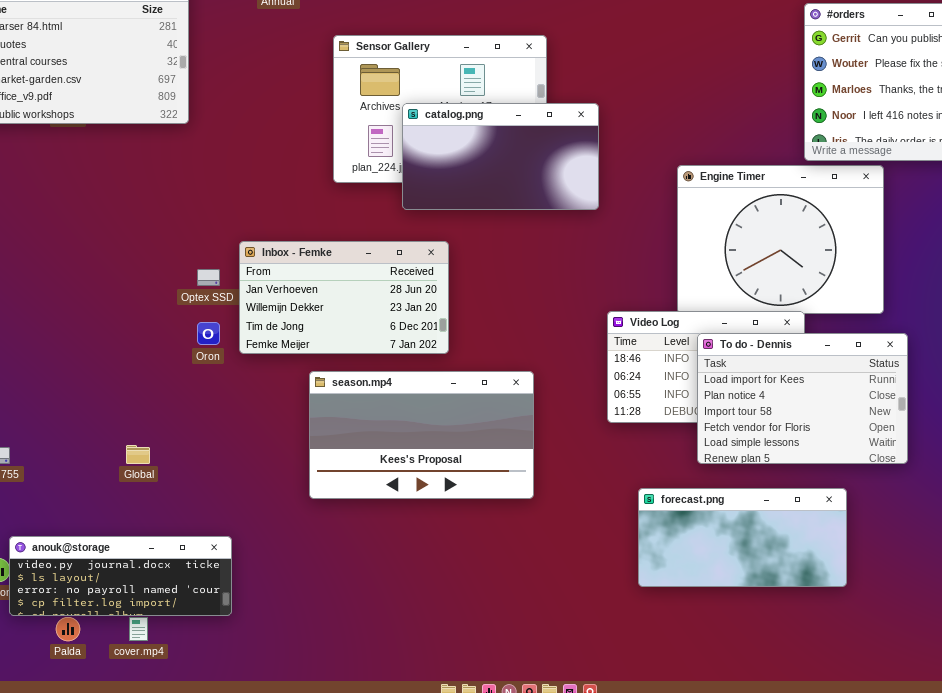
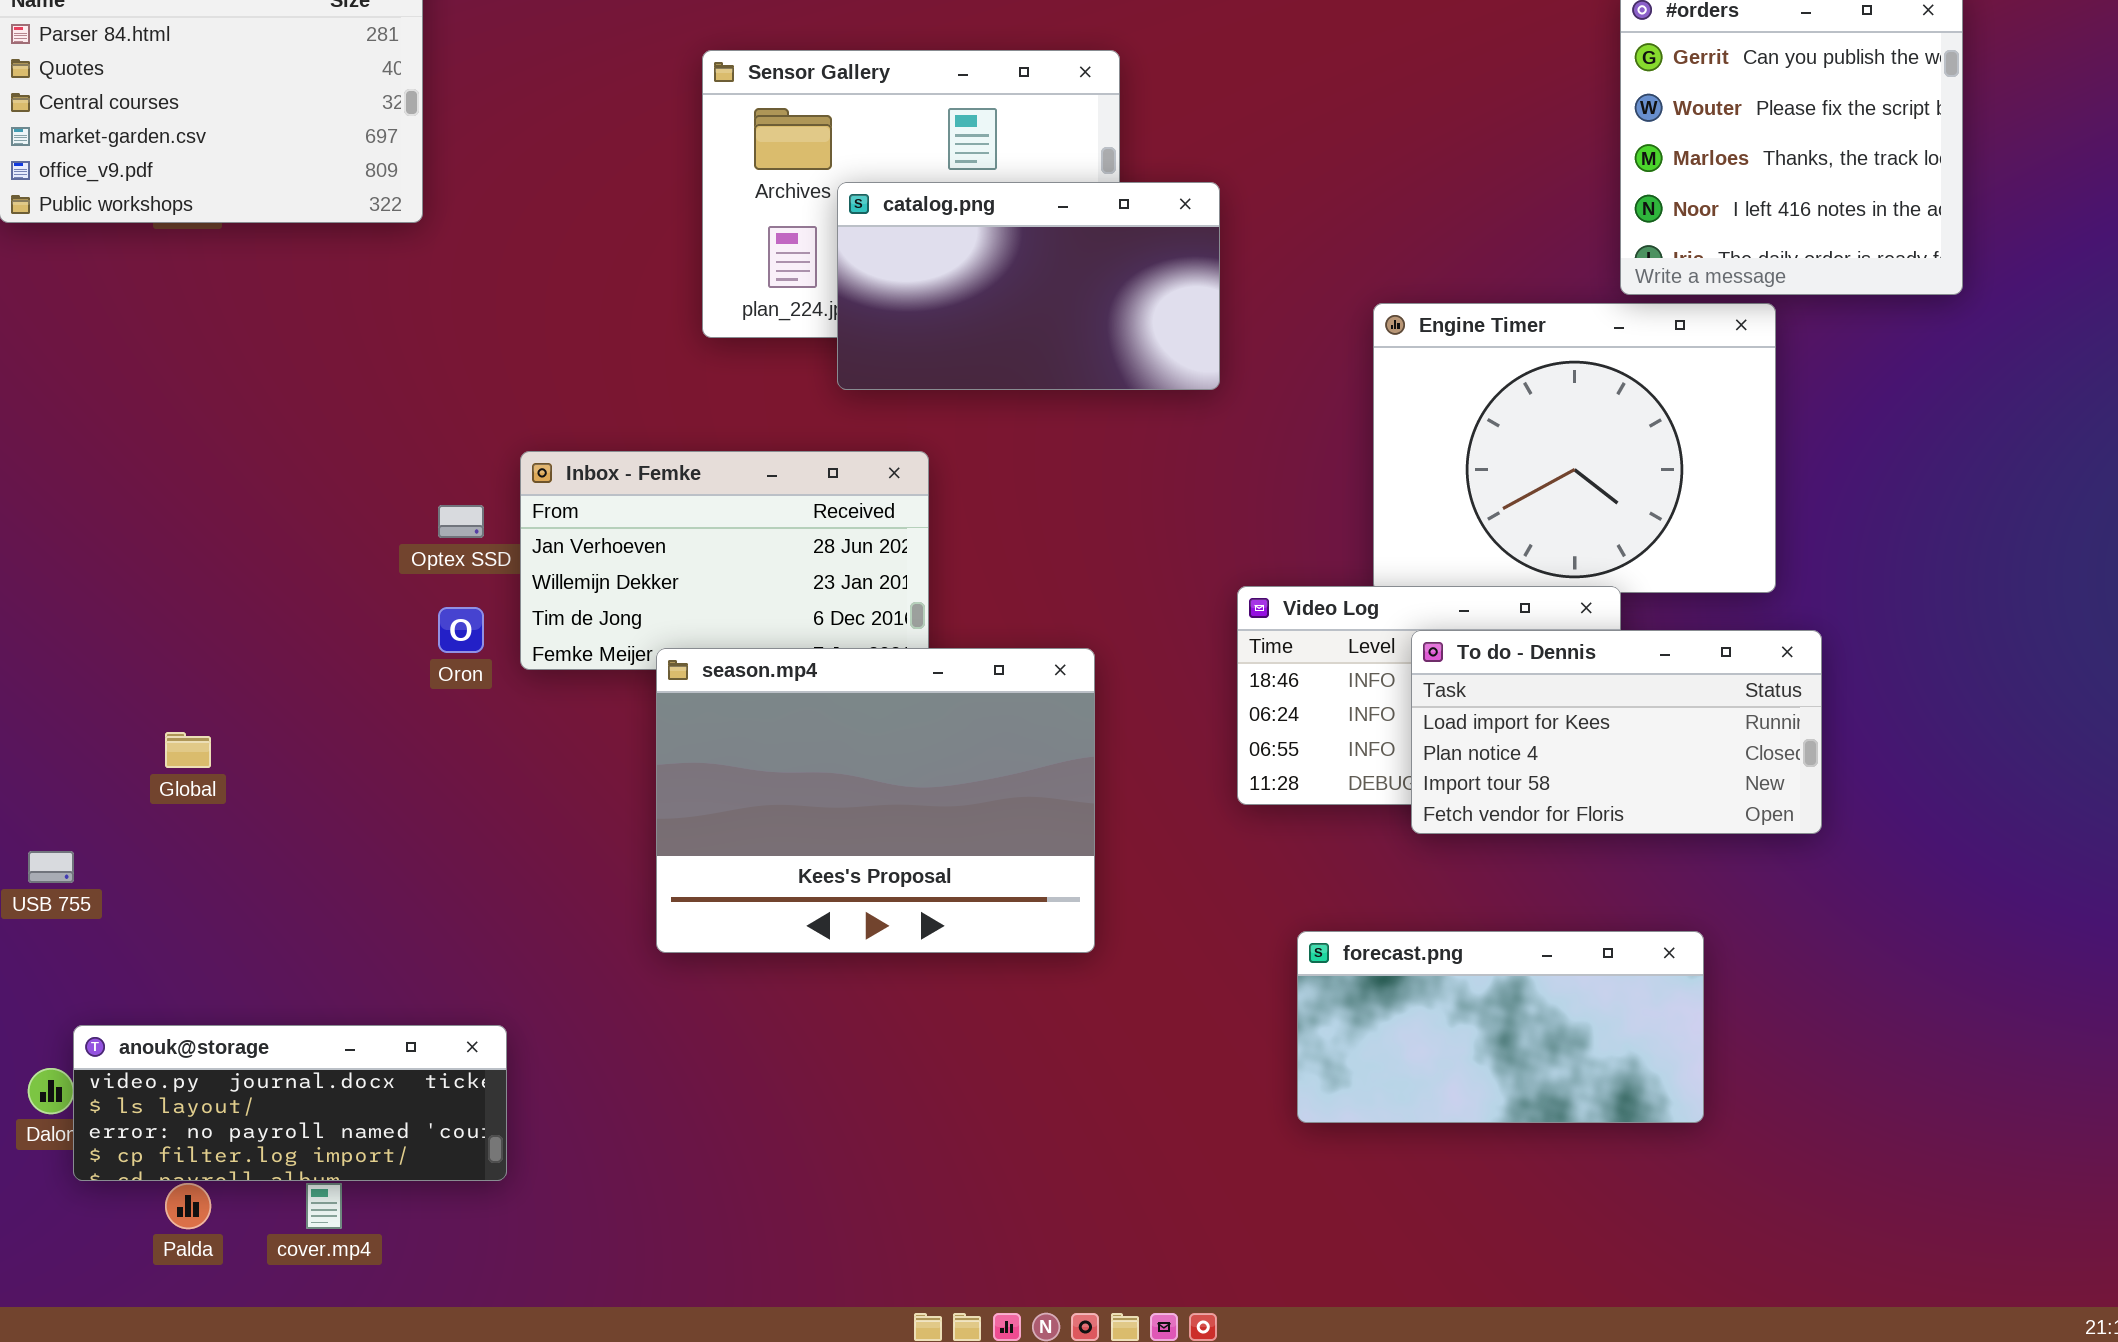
To do - Dennis: [697,333,908,464] -> [1411,630,1822,834], resized
season.mp4: [309,371,534,499] -> [656,648,1095,953], resized
Global: [126,445,150,464] -> [165,732,211,768], moved

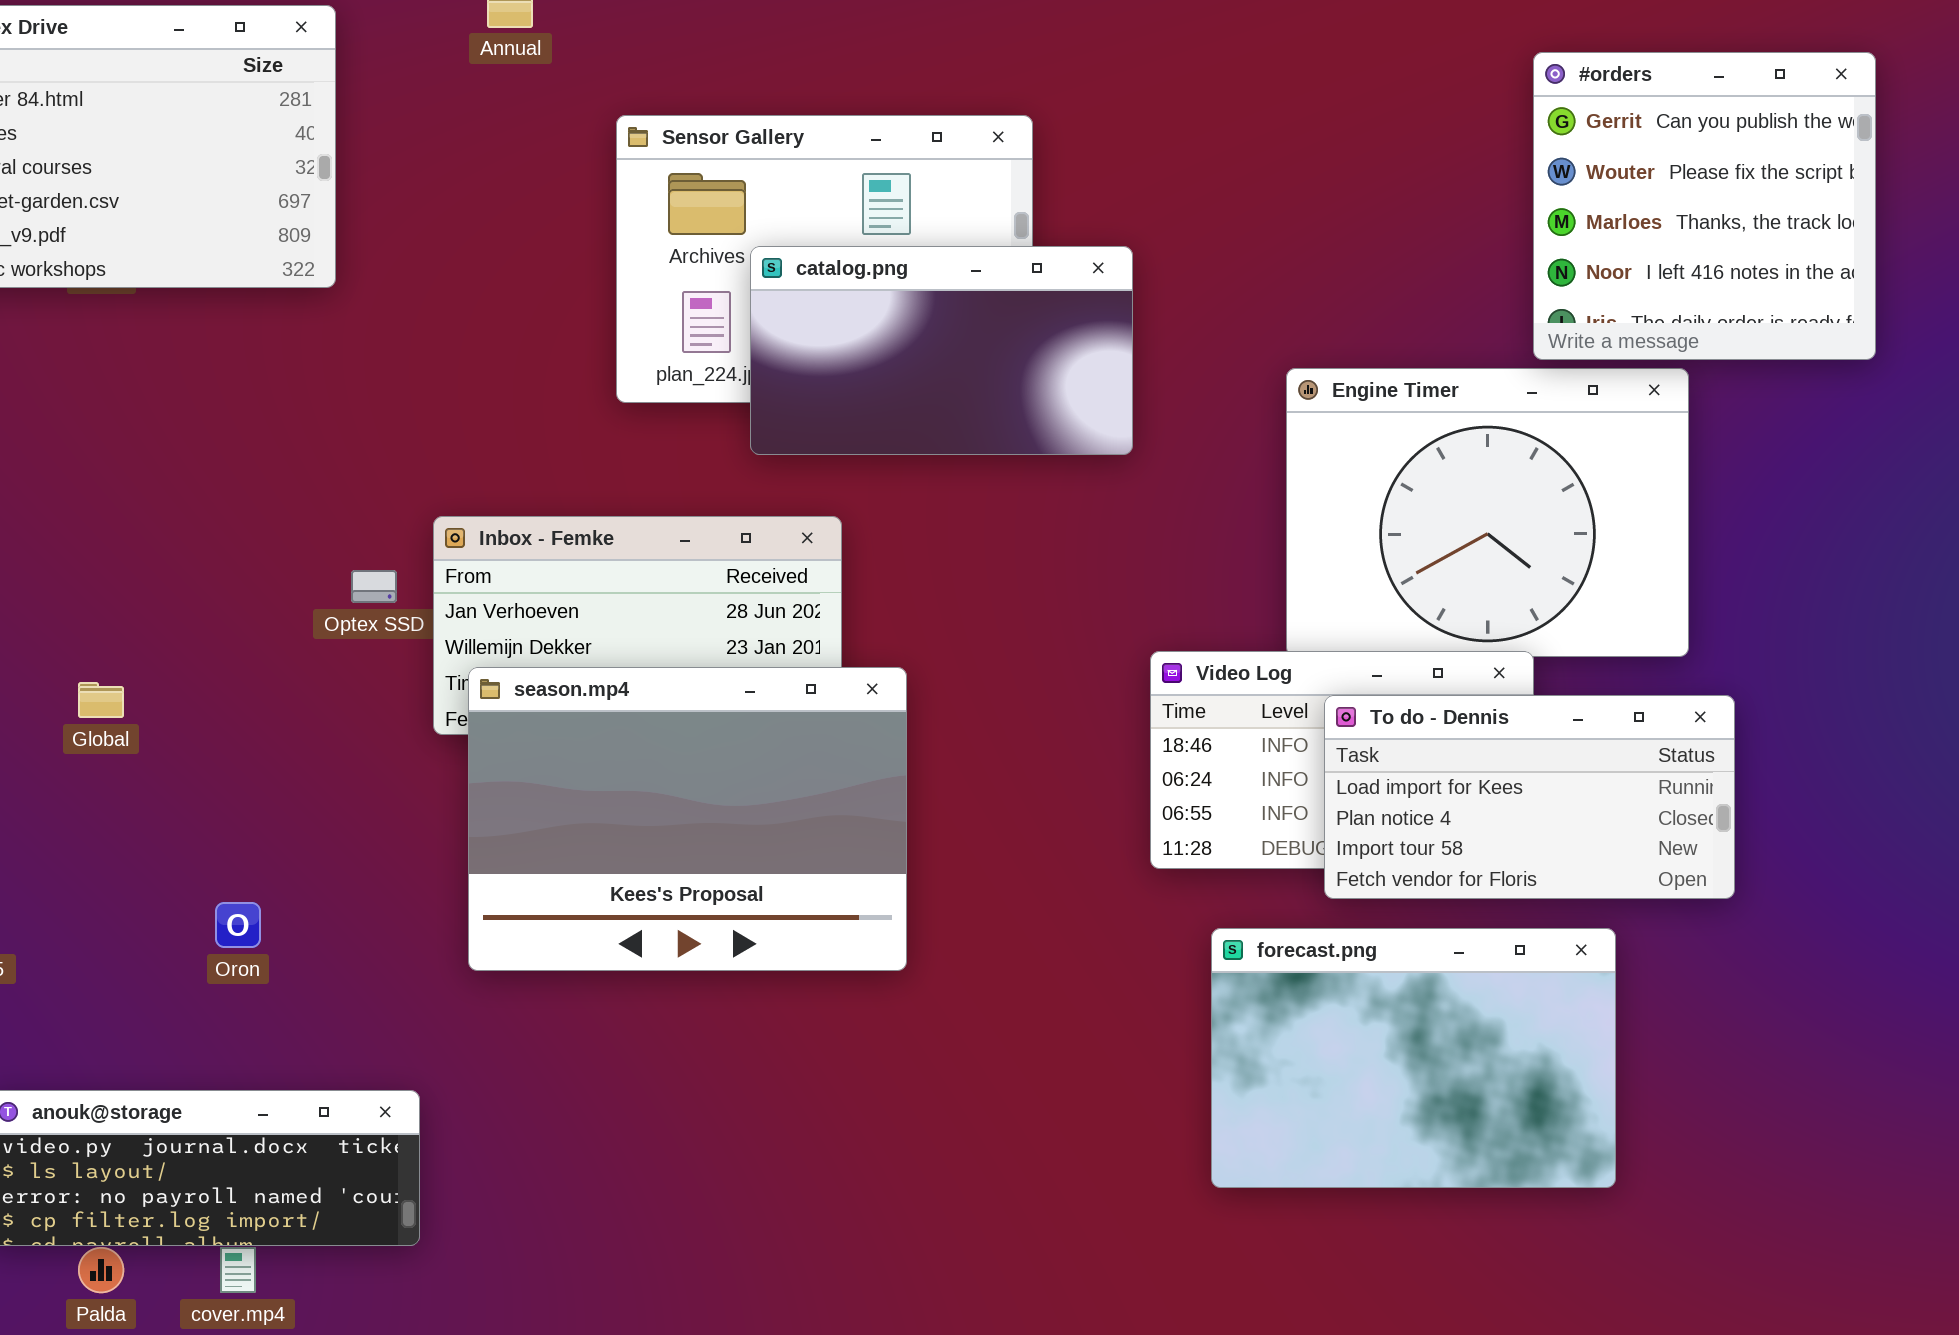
Oron: [438,607,484,653] -> [215,902,261,948], moved
season.mp4: [656,648,1095,953] -> [468,667,907,971], moved
Global: [165,732,211,768] -> [78,682,124,718], moved
forecast.png: [1297,931,1704,1123] -> [1211,928,1616,1188], resized

